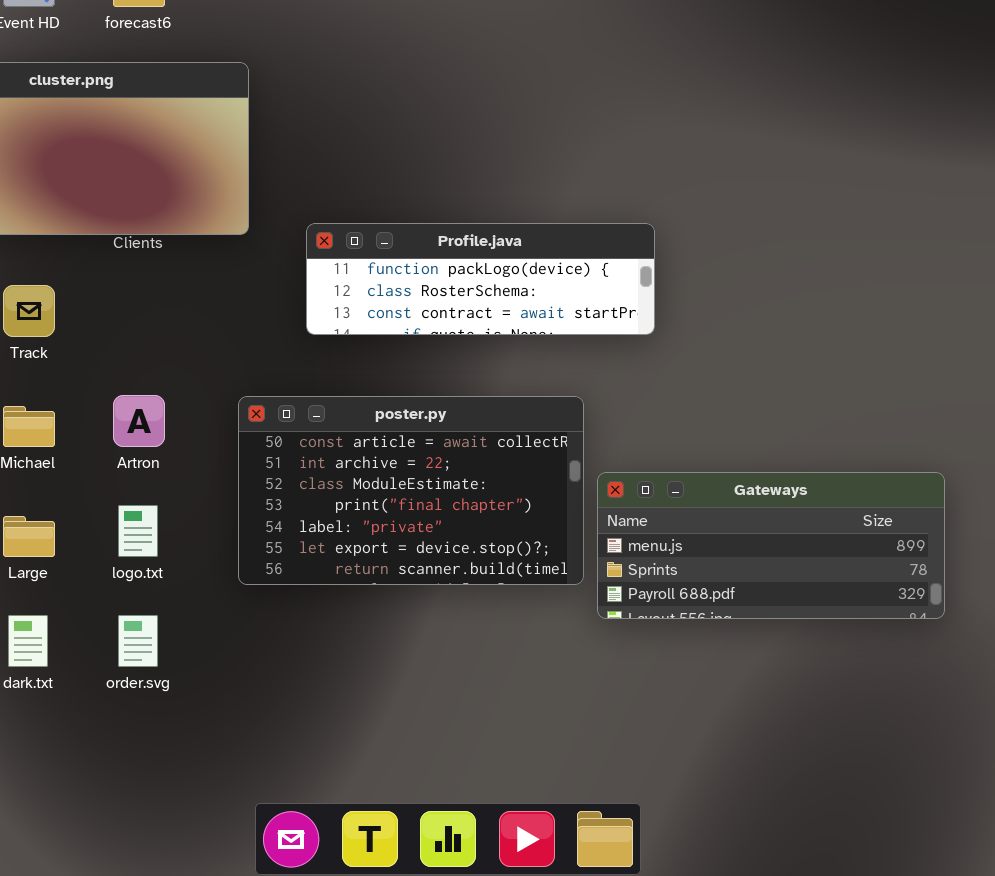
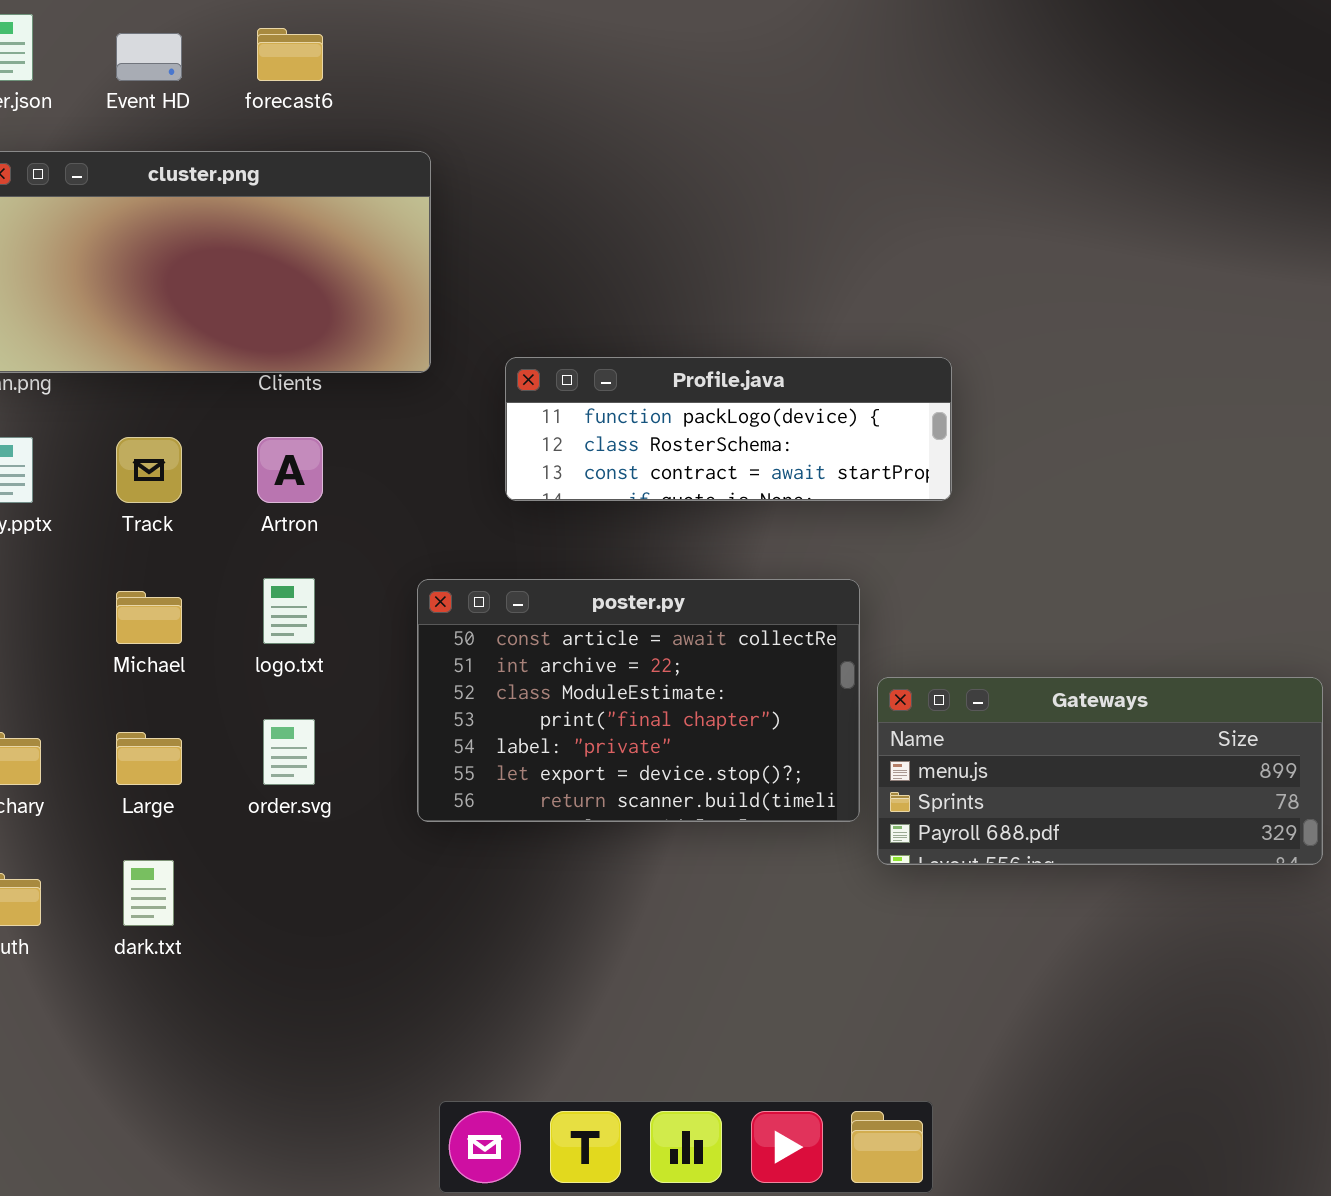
Artron: [113,395,165,447] -> [257,437,323,503], moved
logo.txt: [118,505,158,557] -> [263,578,315,644], moved
order.svg: [118,615,158,667] -> [263,719,315,785], moved

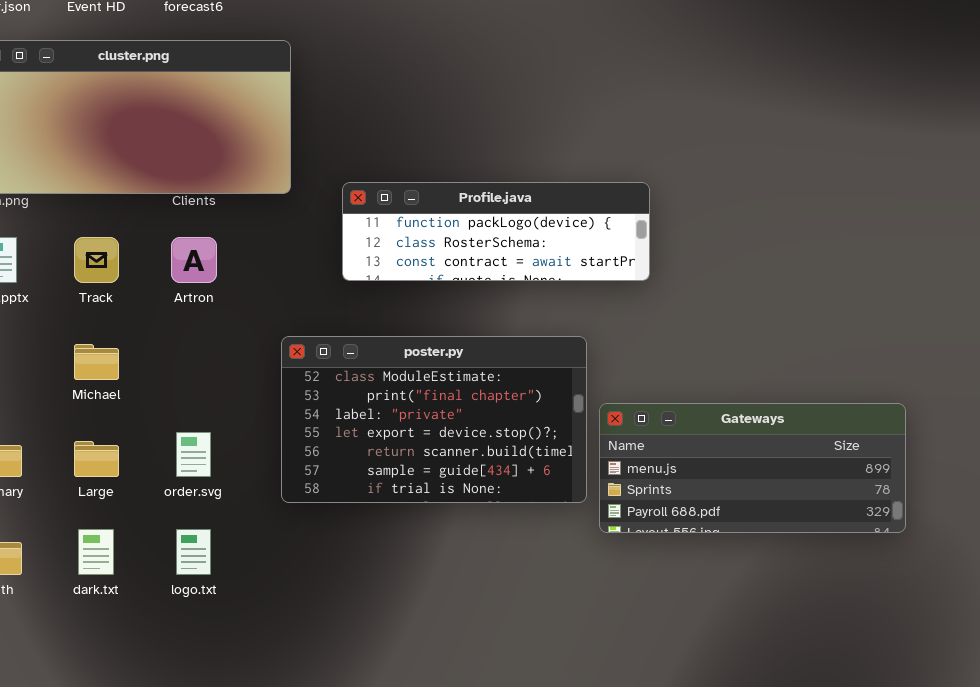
logo.txt: [263,578,315,644] -> [176,529,211,575], moved
poster.py: [417,579,860,822] -> [281,336,587,503], scrolled down 2 rows

